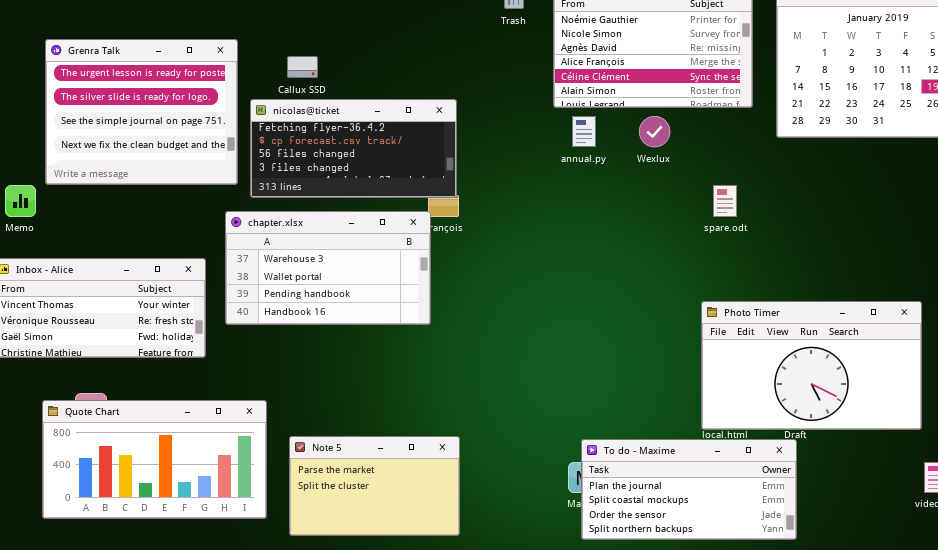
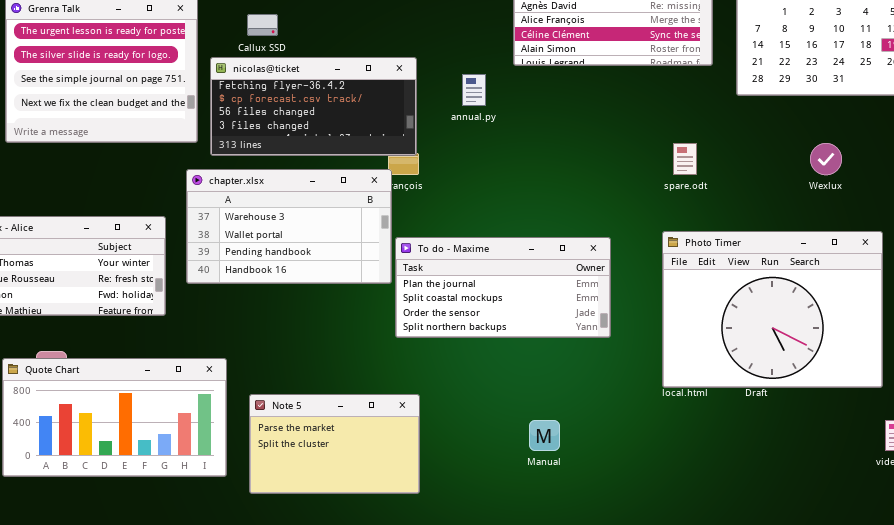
annual.py: [572,116,596,147] -> [462,74,486,106], moved
Wexlux: [639,116,670,147] -> [810,143,842,175], moved
Photo Timer: [701,301,922,430] -> [662,231,883,388], resized
To do - Maxime: [581,439,797,540] -> [395,237,611,338], moved

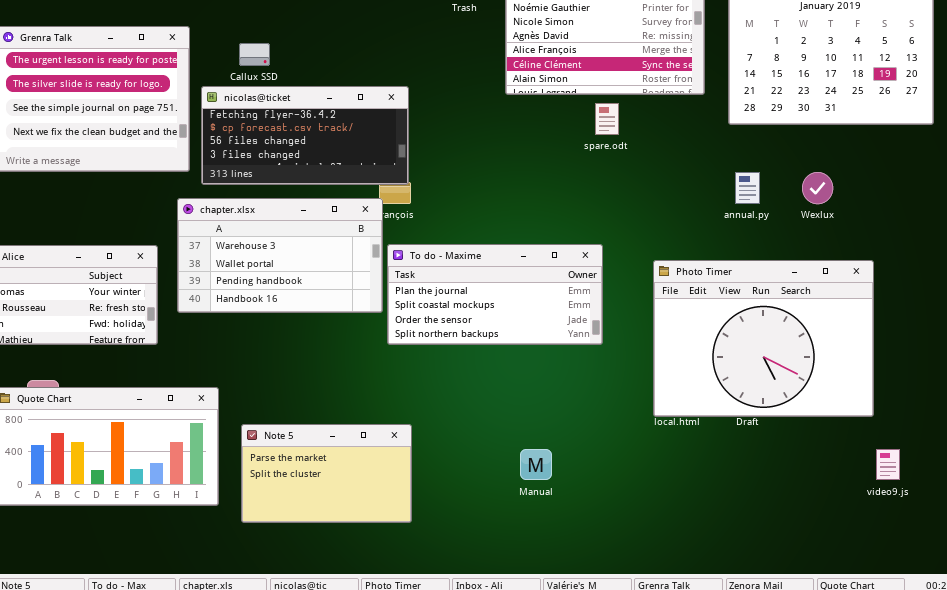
annual.py: [462,74,486,106] -> [735,172,760,204], moved
spare.odt: [673,143,697,175] -> [595,103,619,135], moved
To do - Maxime: [395,237,611,338] -> [387,244,603,345], moved

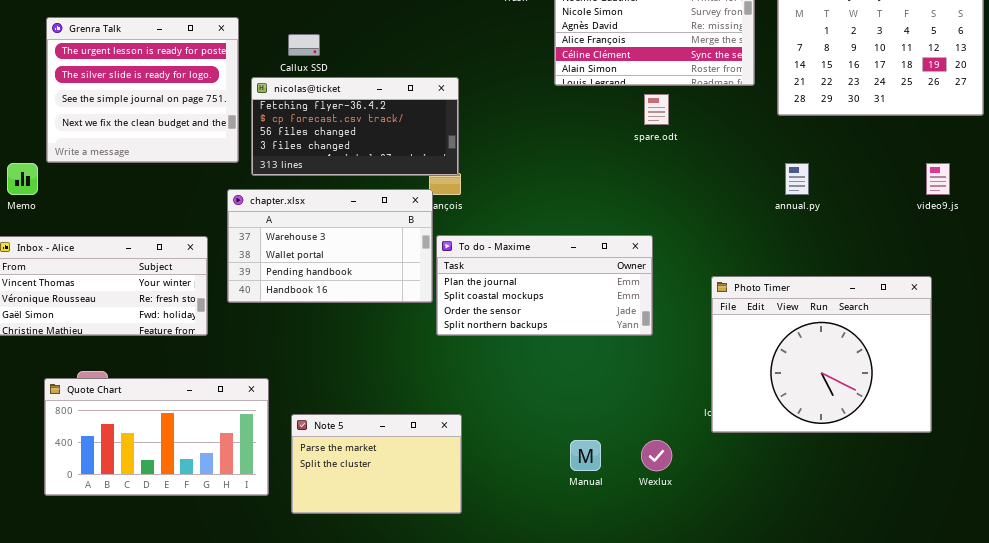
Wexlux: [802,172,833,204] -> [641,440,672,471], moved
Photo Timer: [653,260,874,417] -> [711,276,932,433], moved
video9.js: [876,449,900,480] -> [926,163,950,195], moved

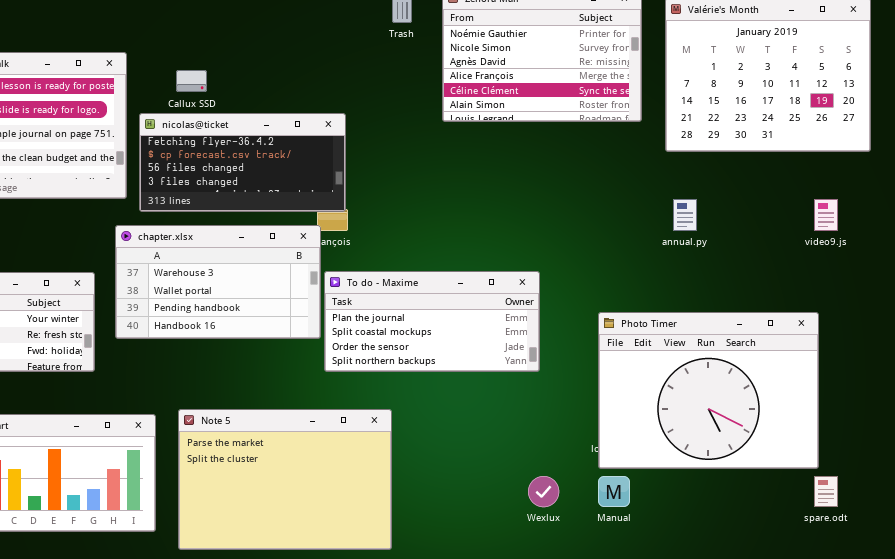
spare.odt: [644,94,669,125] -> [814,476,838,507], moved
Note 5: [291,414,462,514] -> [178,409,392,550], resized
Manual: [570,440,601,471] -> [598,476,630,507], moved

